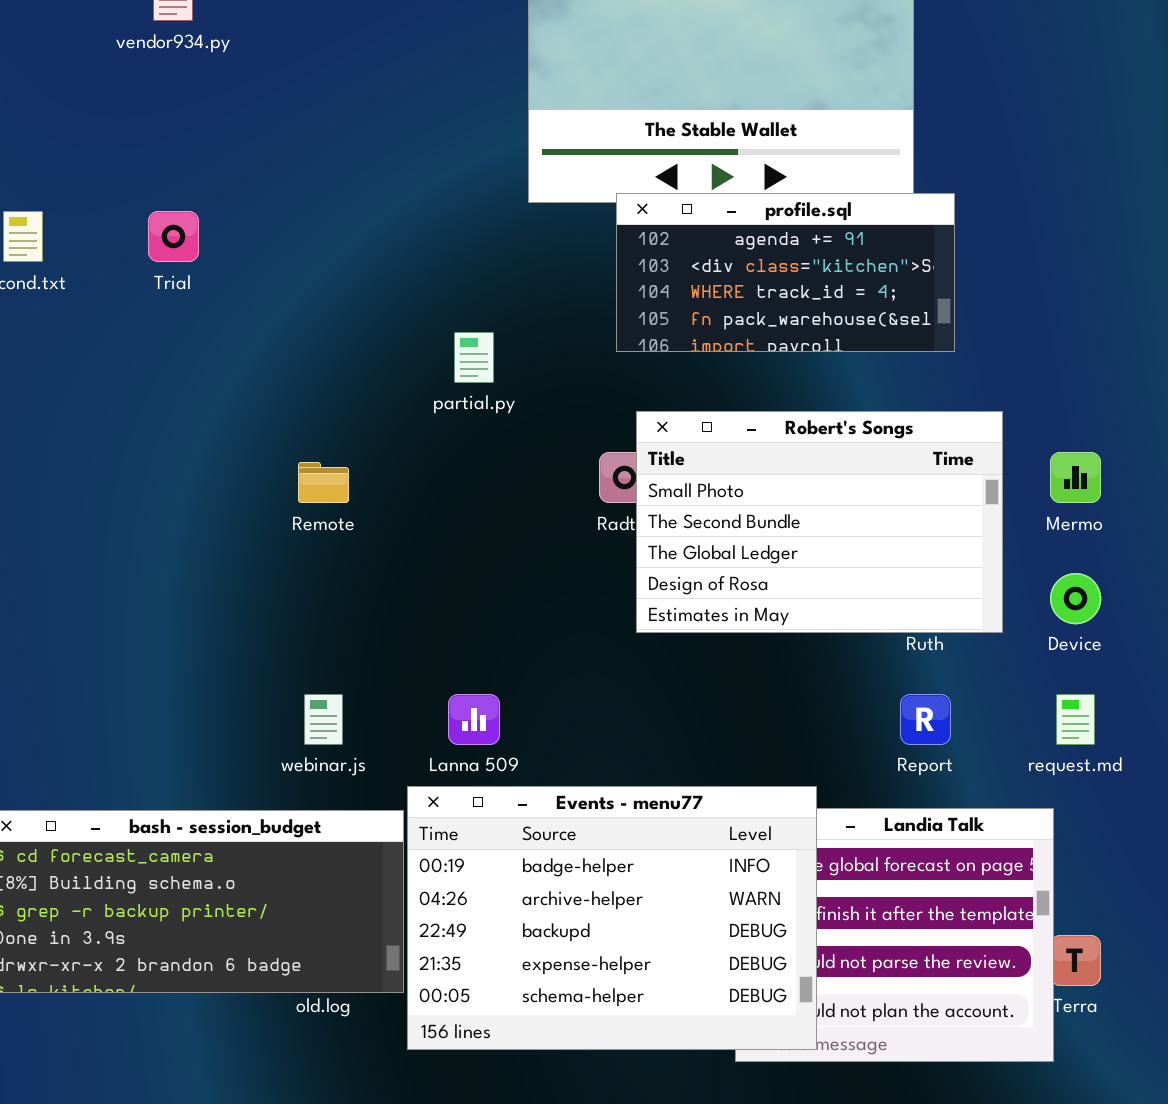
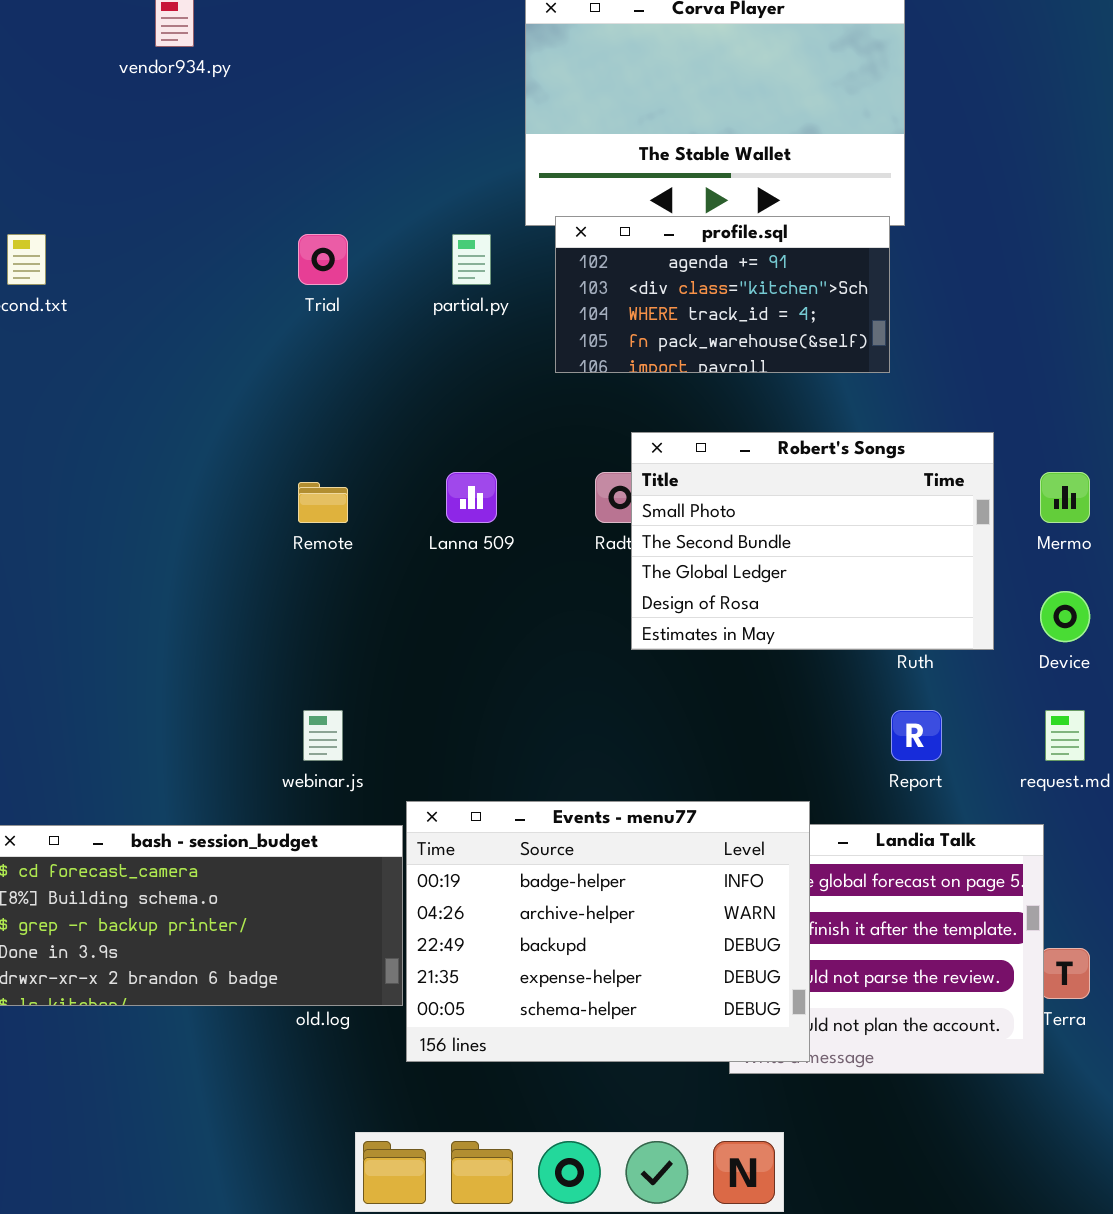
profile.sql: [616,193,955,352] -> [555,216,890,373], moved
Trial: [148,211,199,262] -> [298,234,348,285], moved
partial.py: [454,332,494,383] -> [452,234,491,285], moved
Lanna 509: [448,694,500,745] -> [446,472,497,523], moved

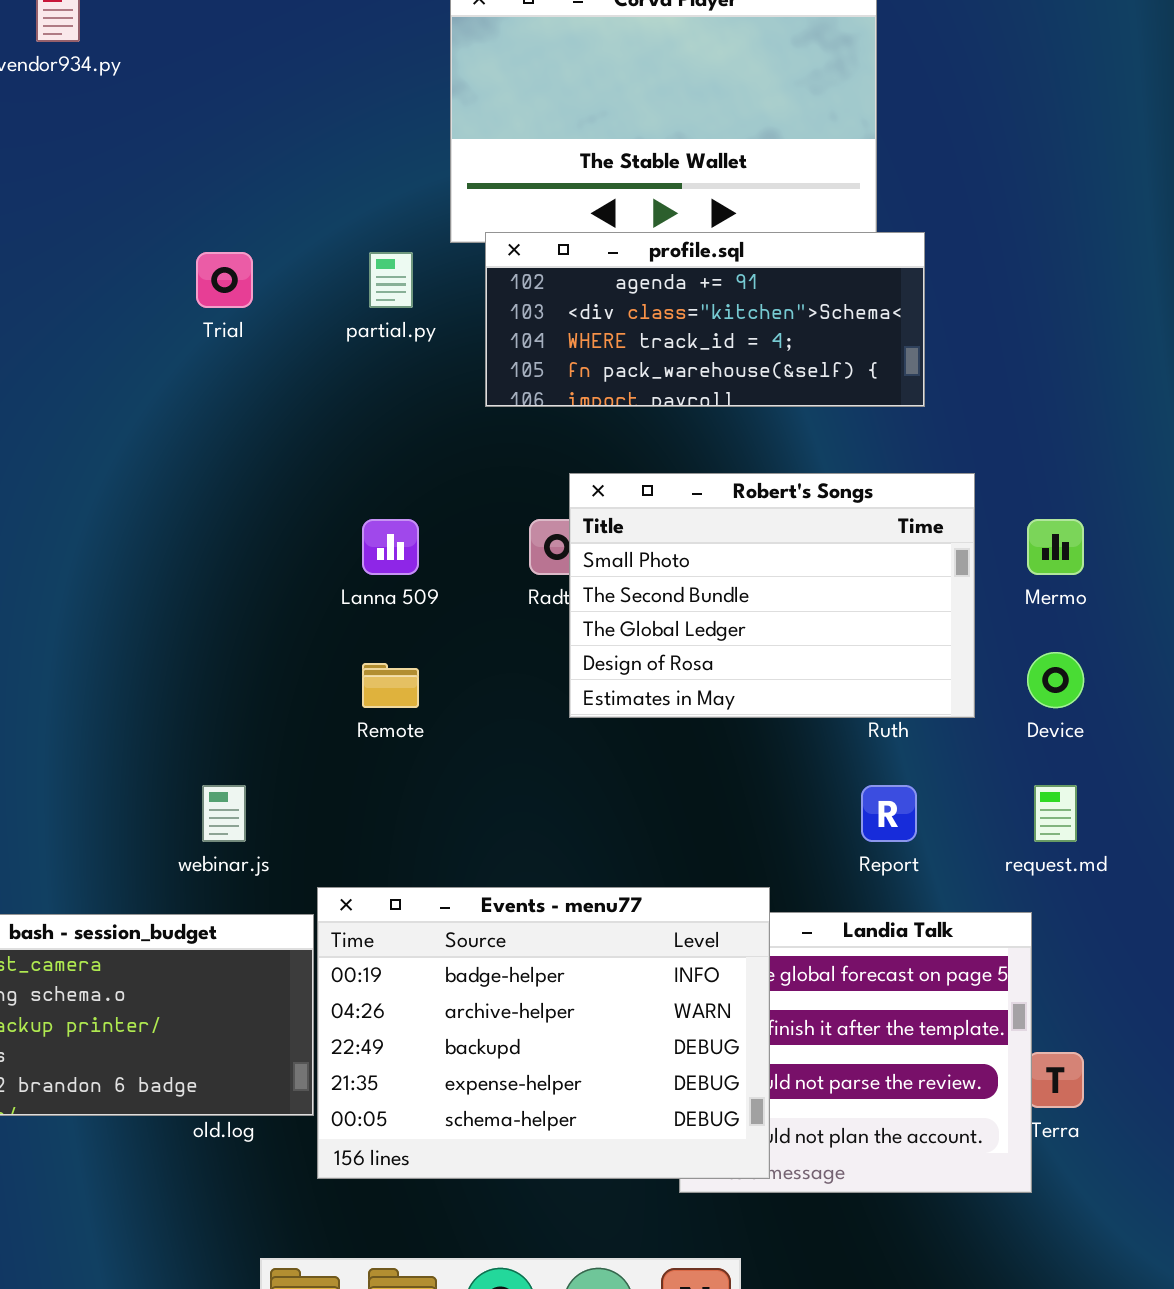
profile.sql: [555,216,890,373] -> [485,232,925,407], resized
Remote: [298,482,348,523] -> [362,663,419,708], moved

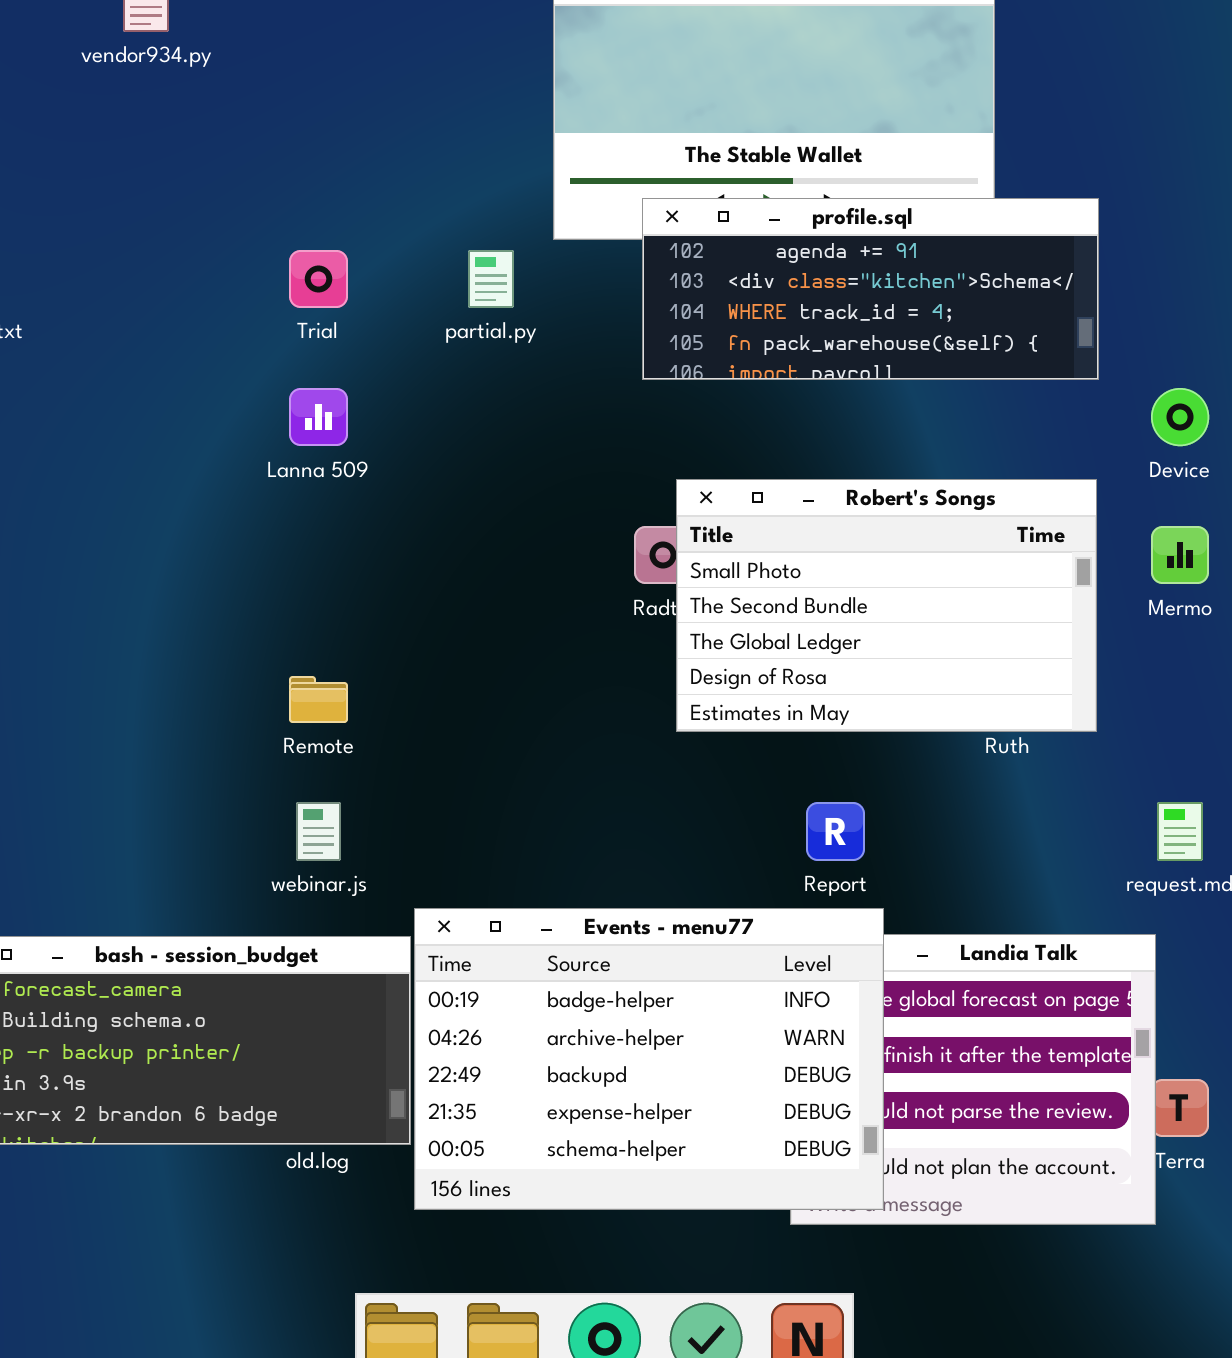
profile.sql: [485,232,925,407] -> [642,198,1099,380], moved
Lanna 509: [362,519,419,575] -> [289,388,348,446], moved
Device: [1027,652,1084,708] -> [1151,388,1209,446], moved
Remote: [362,663,419,708] -> [289,676,348,723], moved
Report: [861,785,917,842] -> [806,802,865,861], moved

